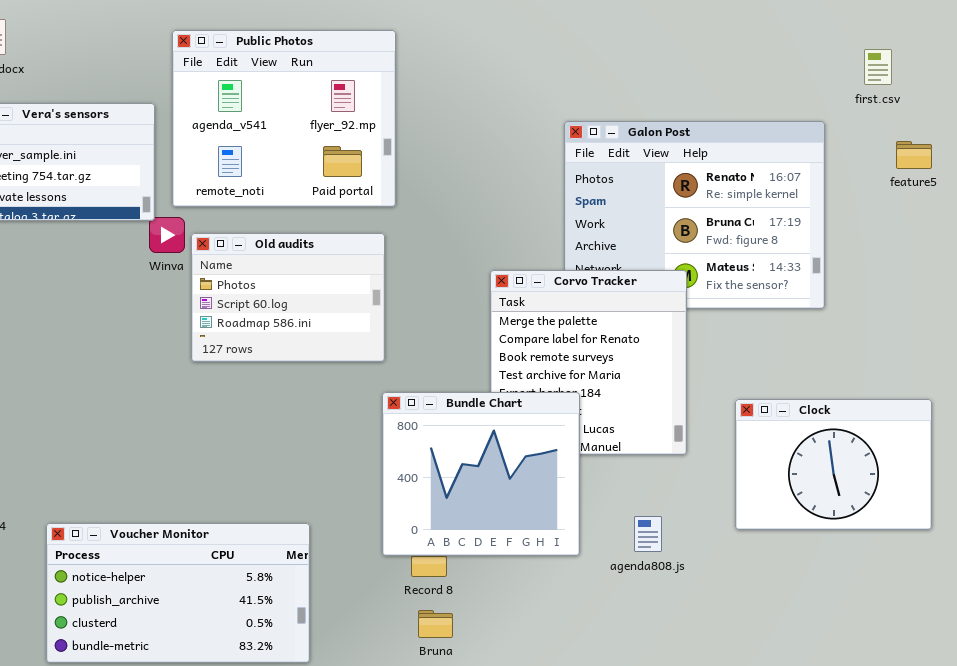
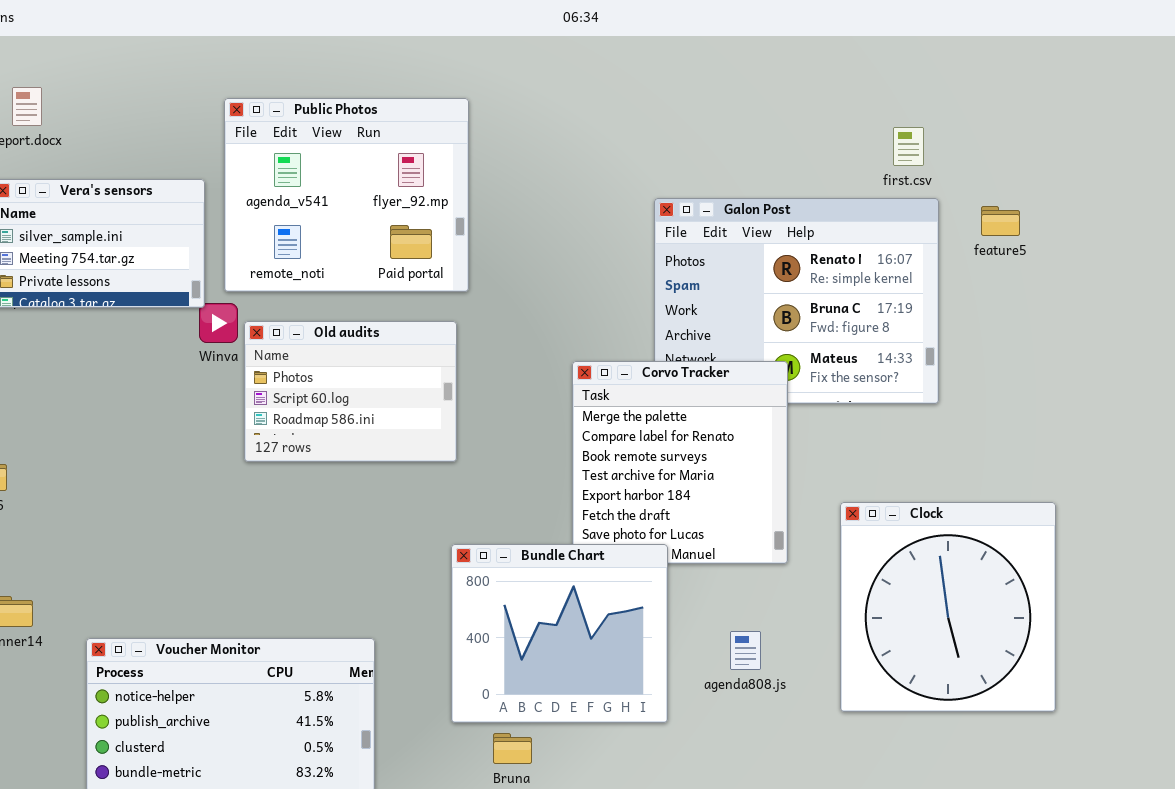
first.csv: [864,49,892,85] -> [893,127,924,166], moved
feature5: [896,141,932,169] -> [981,206,1020,236], moved
Bundle Chart: [382,392,580,556] -> [451,544,668,723], moved
Clock: [735,399,932,530] -> [840,502,1056,712], resized

